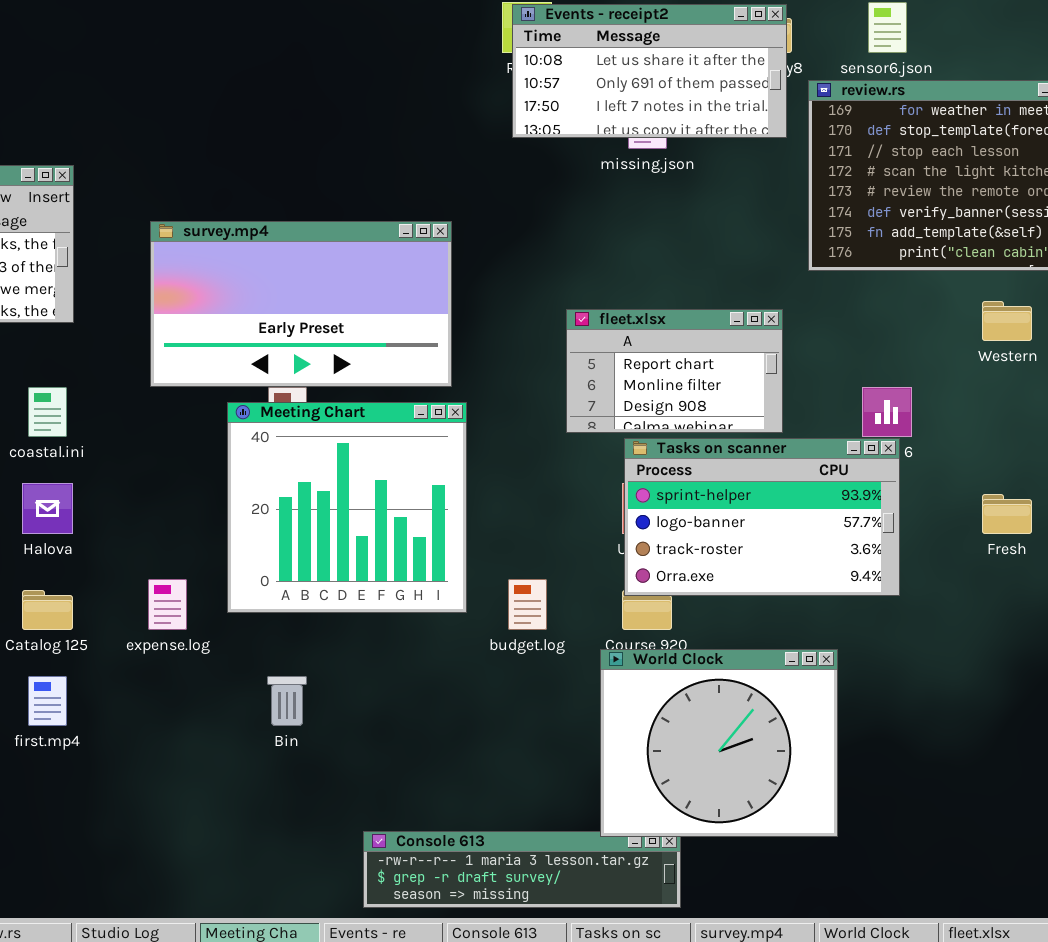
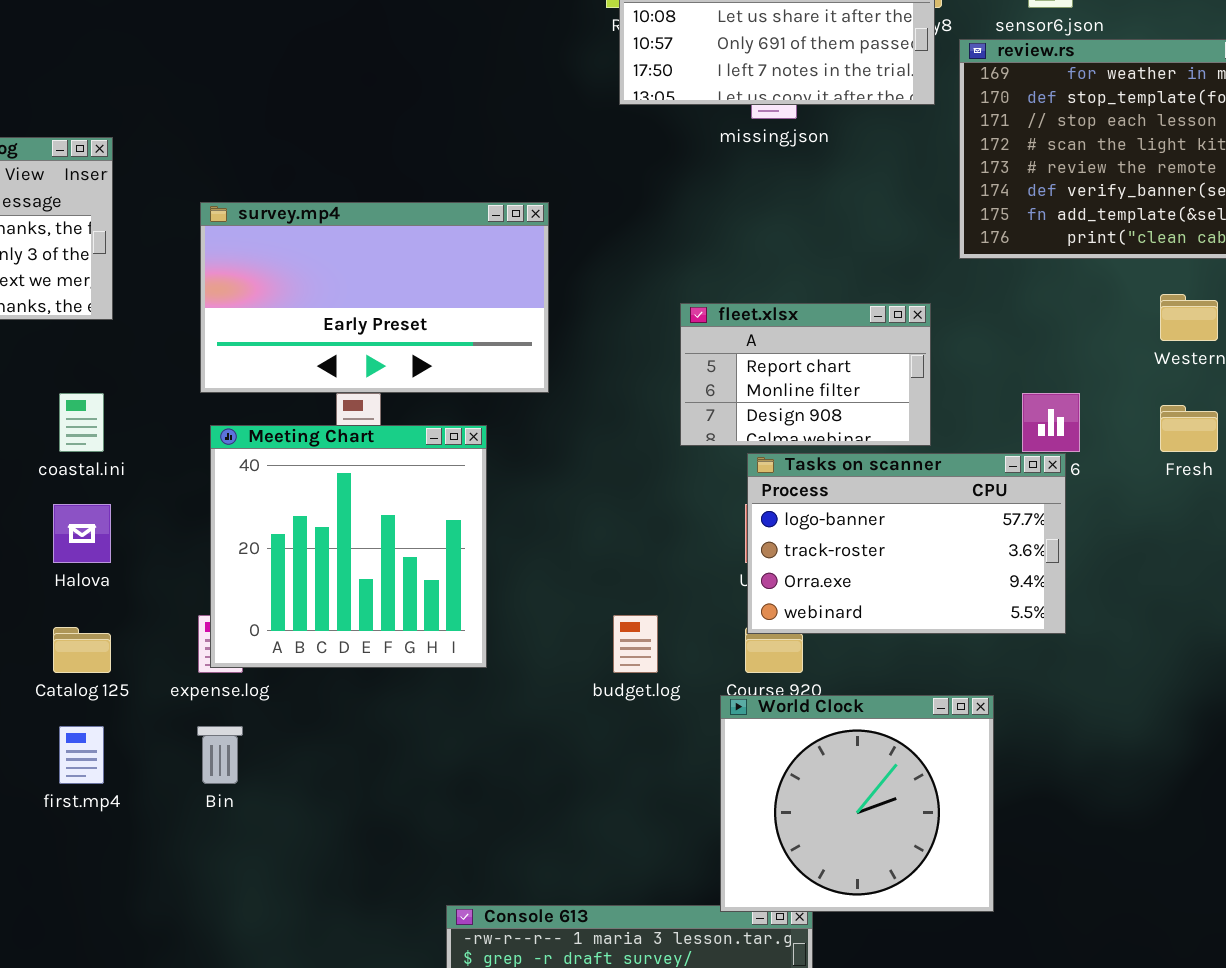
Meeting Chart: [227,402,467,613] -> [210,425,487,668], moved
Tasks on scanner: [624,438,900,596] -> [747,453,1066,634], scrolled down 1 row
Fresh: [982,494,1032,534] -> [1160,405,1218,452], moved
Bin: [267,676,307,726] -> [197,726,243,784], moved

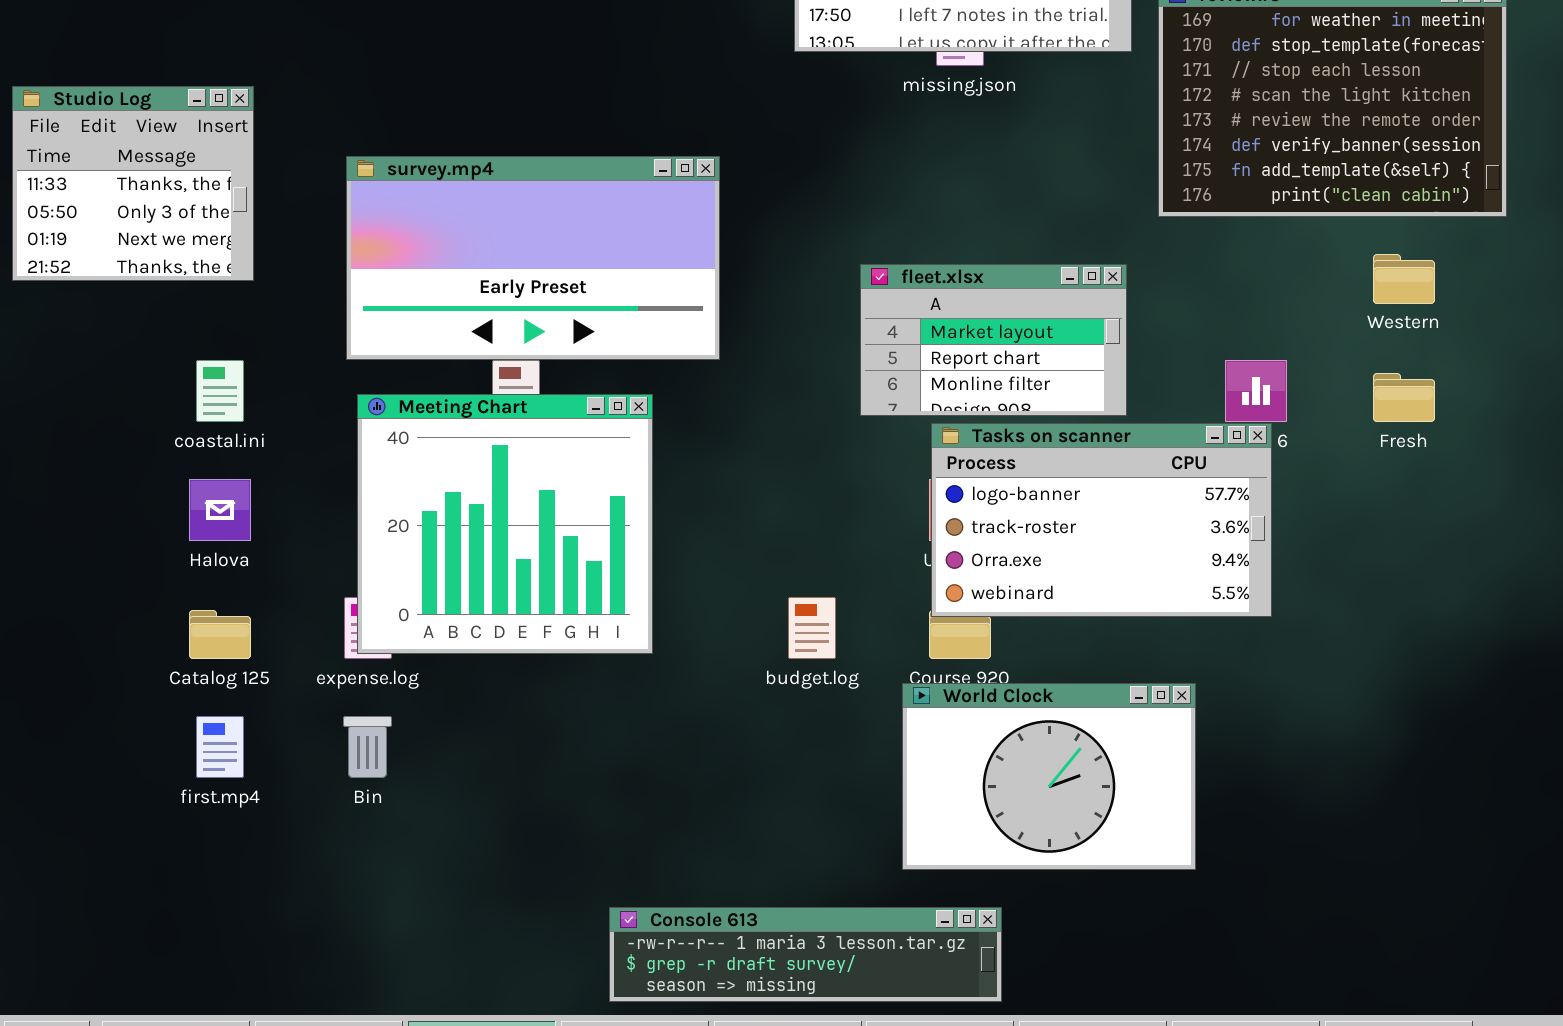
fleet.xlsx: [680,303,931,446] -> [860,264,1127,416], scrolled up 1 row
World Clock: [720,695,994,912] -> [902,683,1196,870], resized

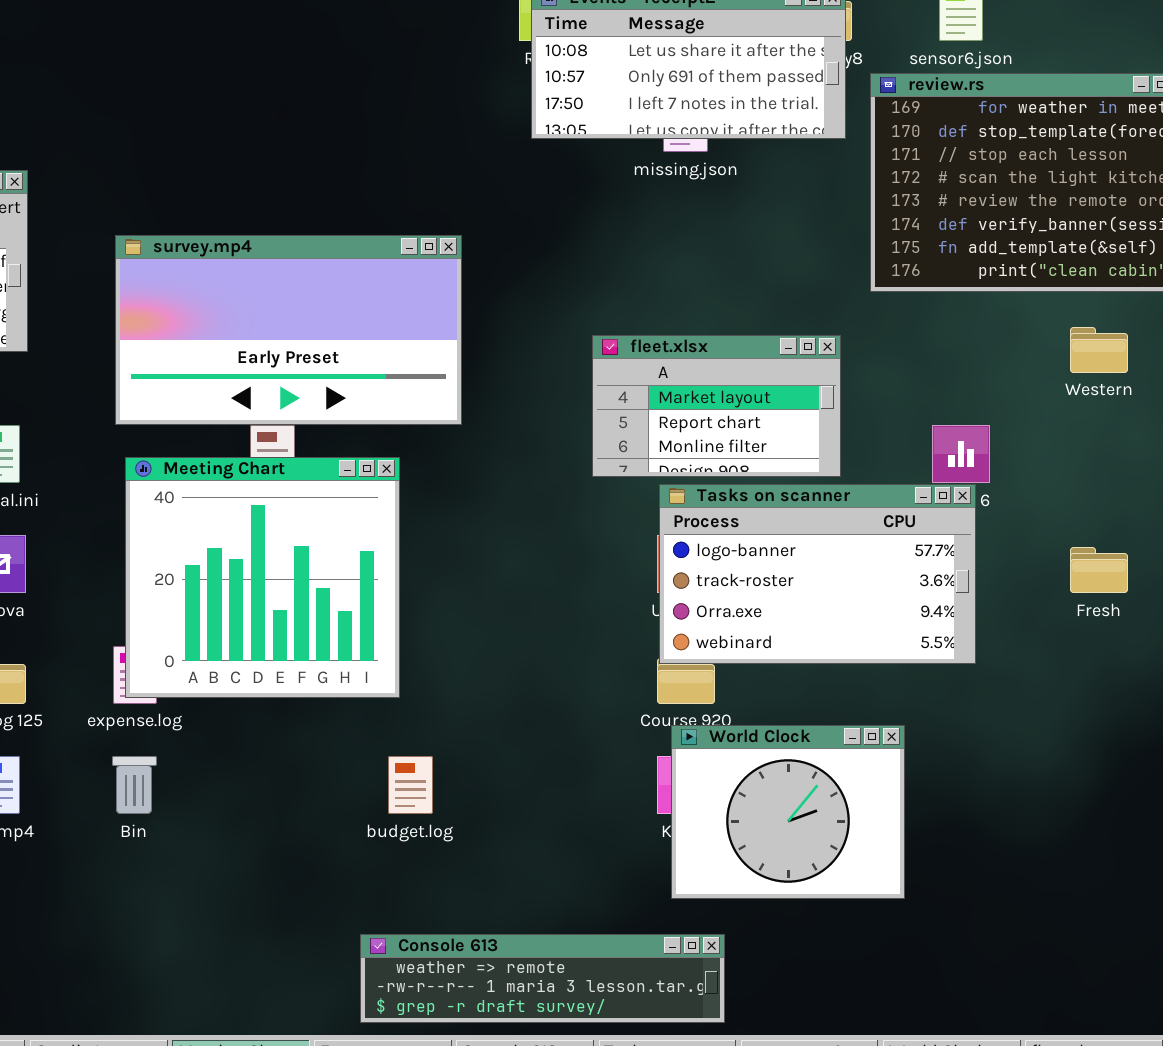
Fresh: [1373,373,1435,422] -> [1070,547,1128,593], moved
budget.log: [788,597,836,659] -> [388,756,433,814], moved
World Clock: [902,683,1196,870] -> [671,725,905,899], resized
Console 613: [609,907,1002,1002] -> [360,934,725,1023], scrolled up 1 row

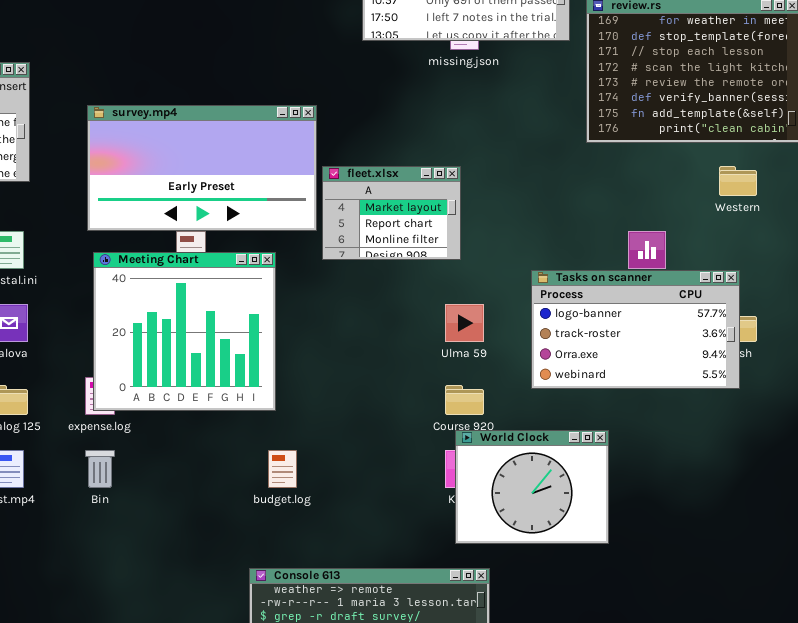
fleet.xlsx: [592,335,841,477] -> [322,166,461,260], moved, resized
Tasks on scanner: [659,484,976,664] -> [531,270,740,389], moved

